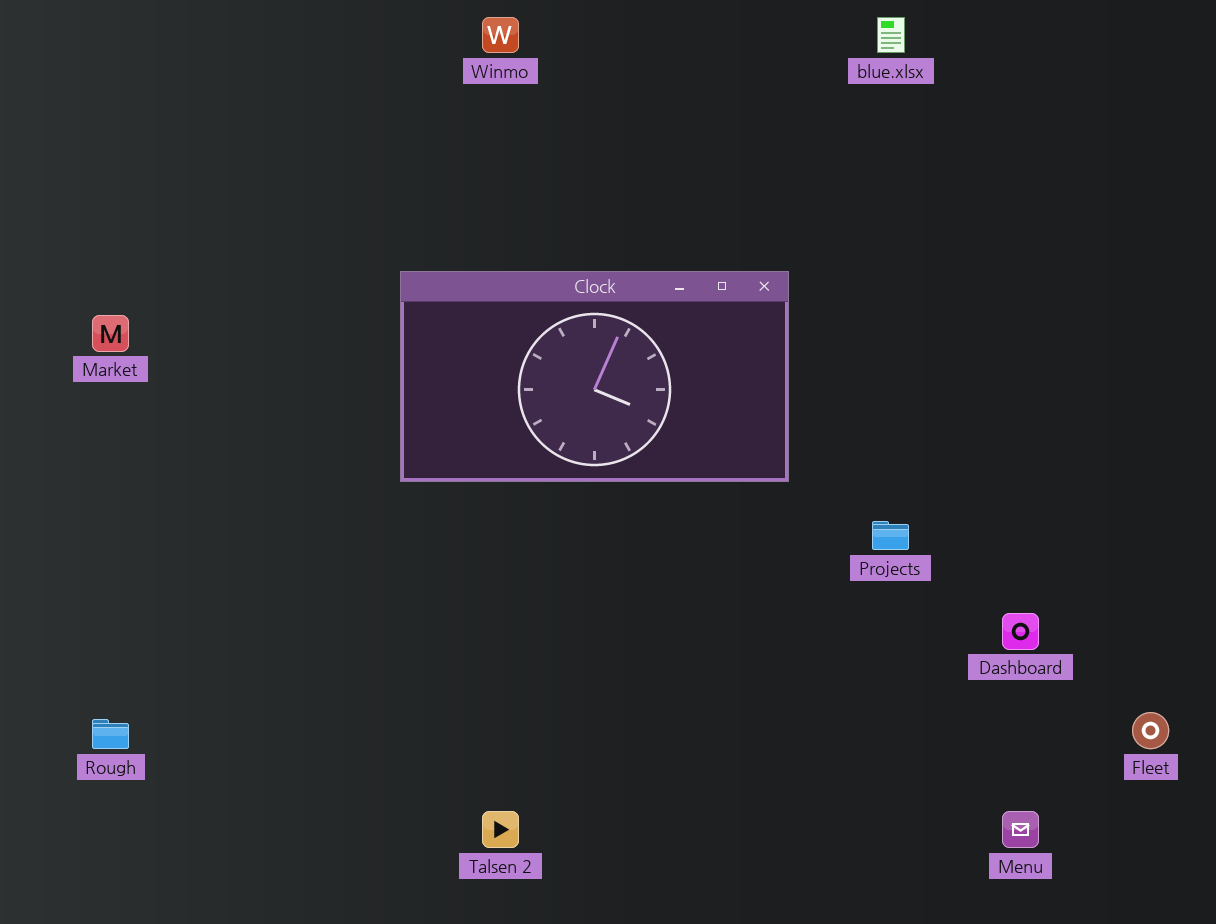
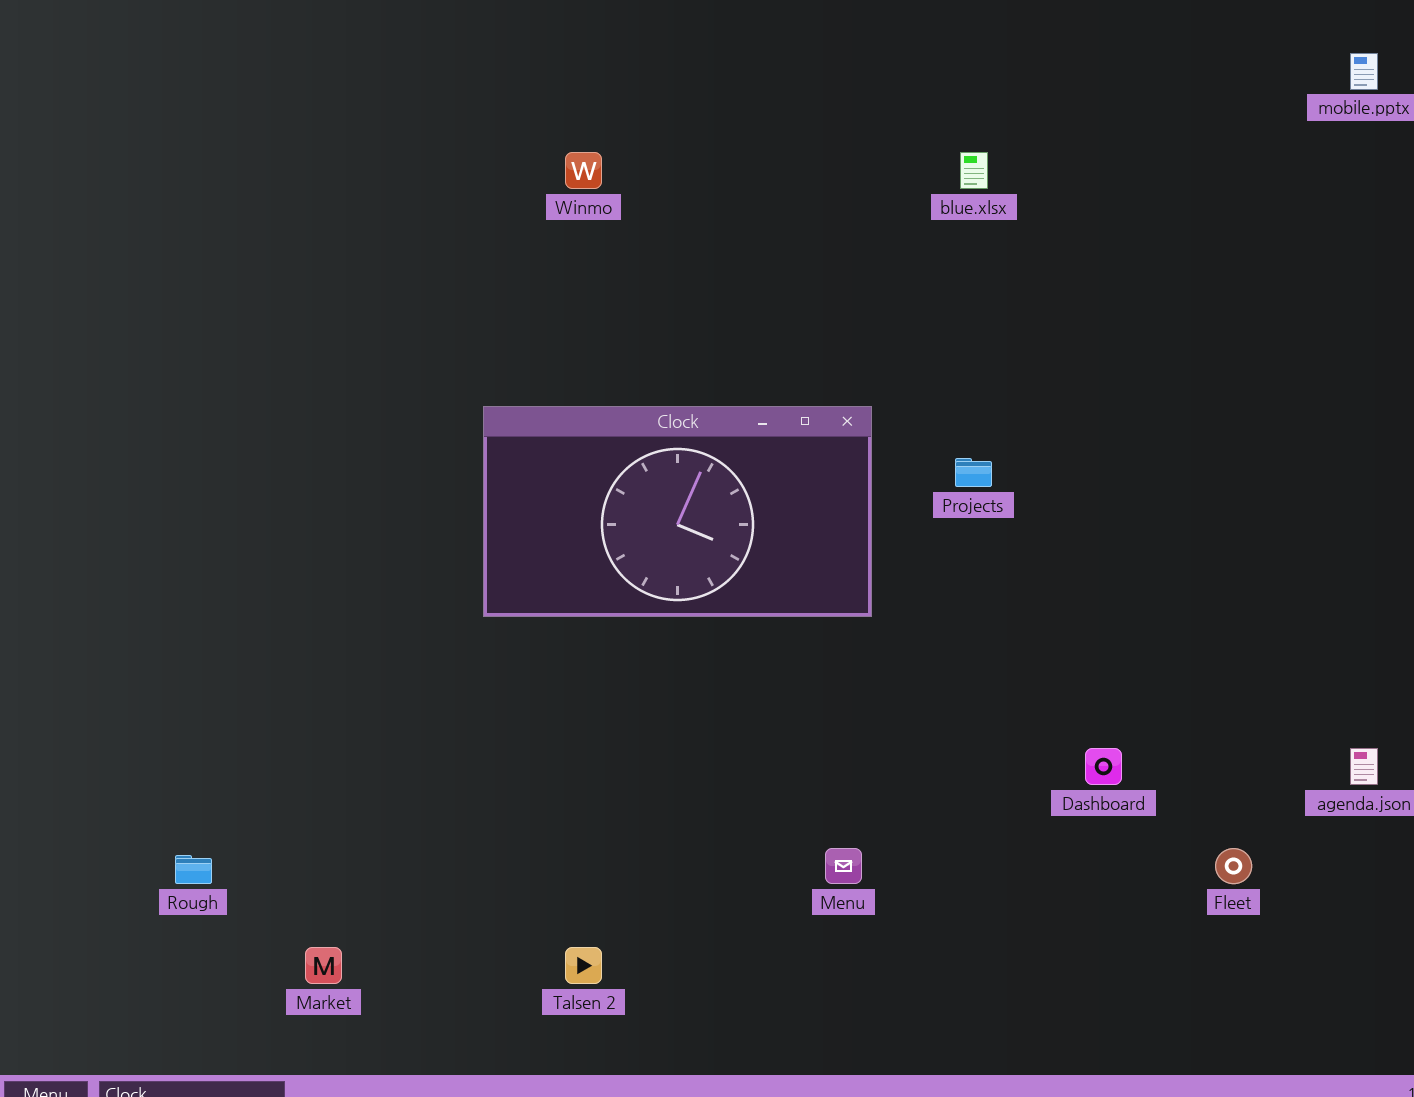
Market: [92,315,129,352] -> [305,947,342,984], moved
Projects: [872,521,909,550] -> [955,458,992,487], moved
Menu: [1002,811,1039,848] -> [825,848,862,884], moved

